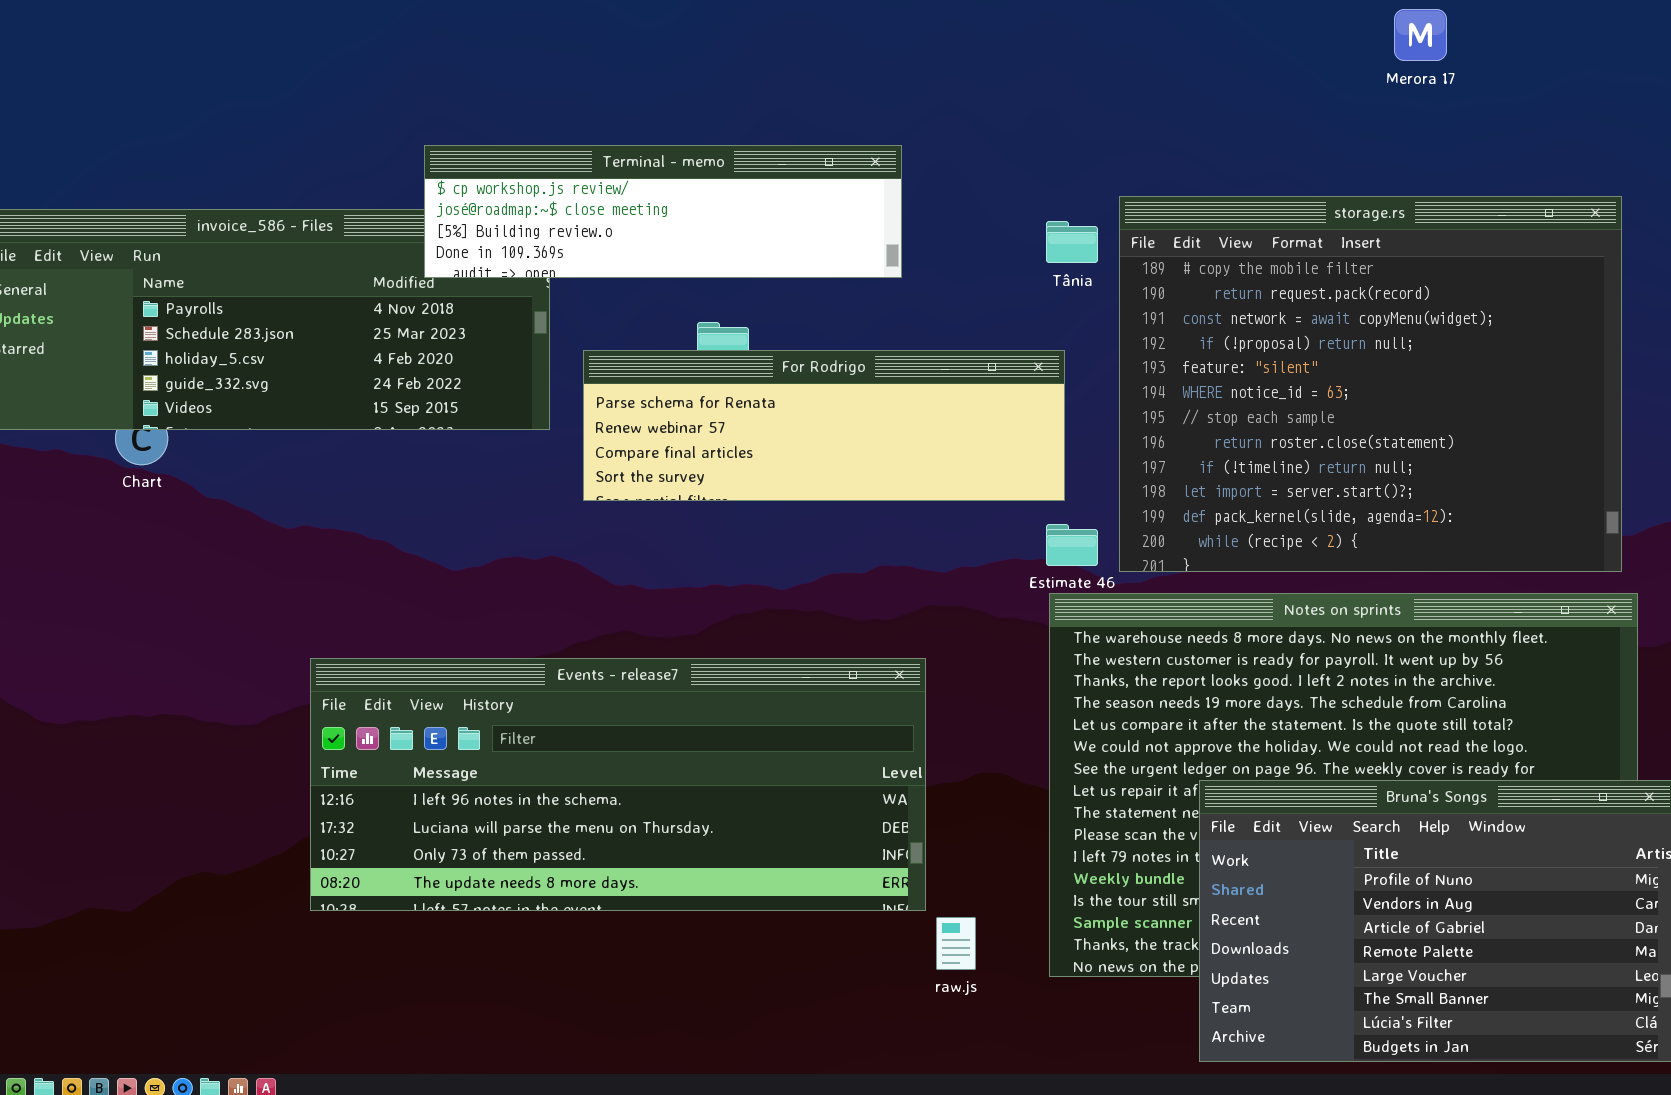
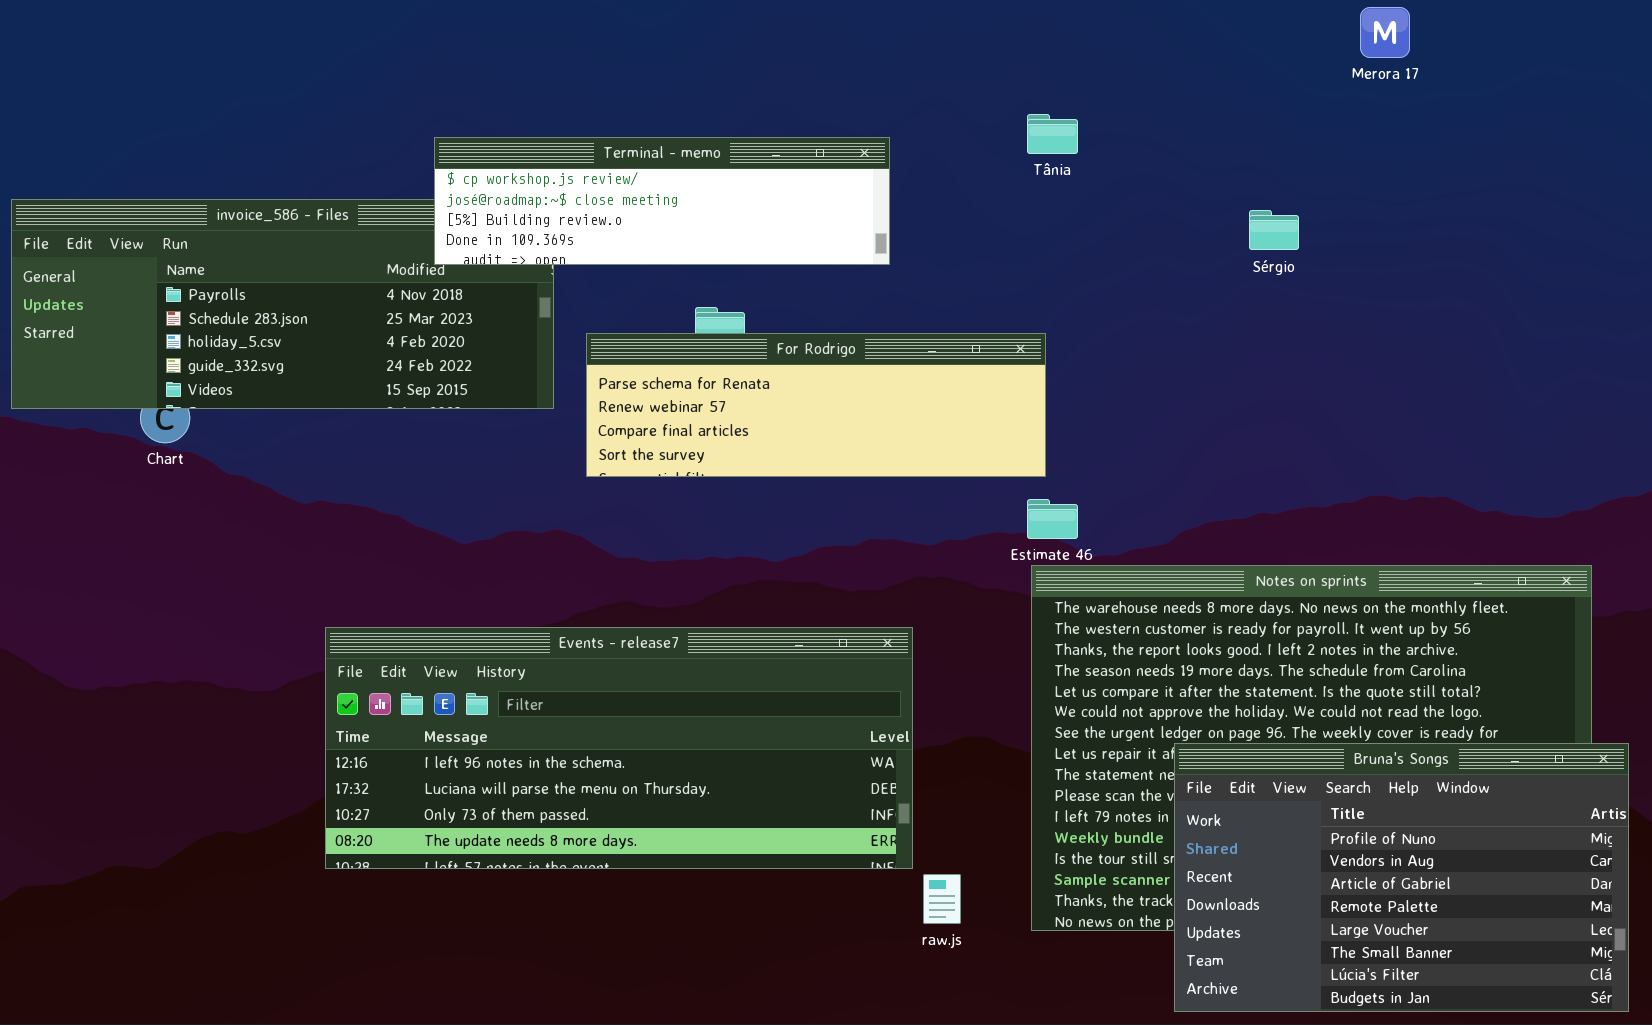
storage.rs: [1119,196,1622,572] -> none, closed
Tânia: [1046,221,1098,263] -> [1027,114,1078,154], moved

